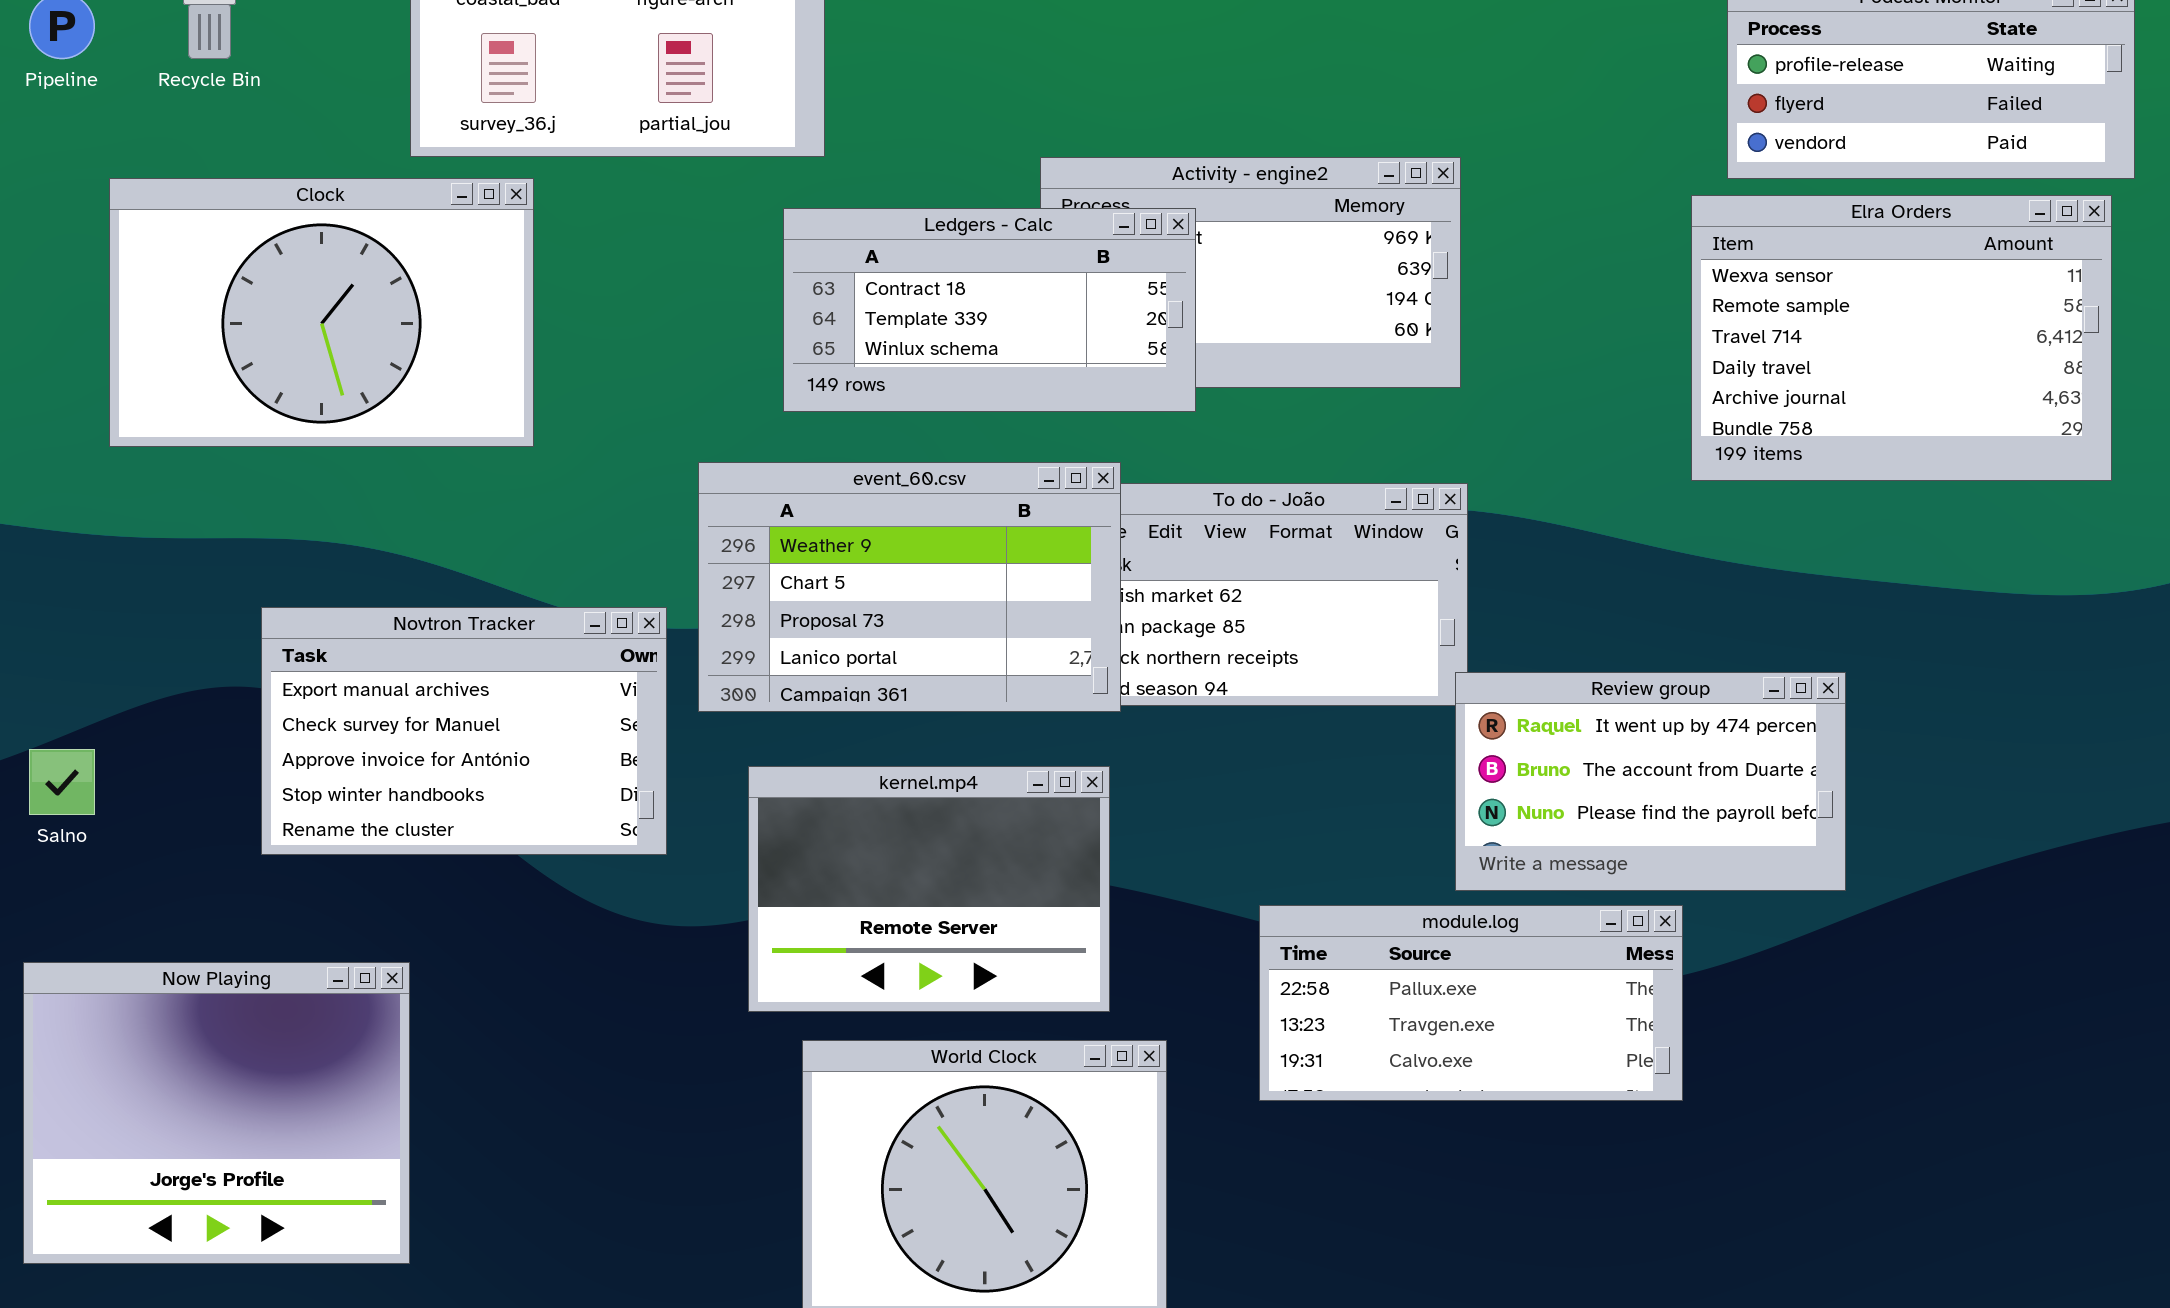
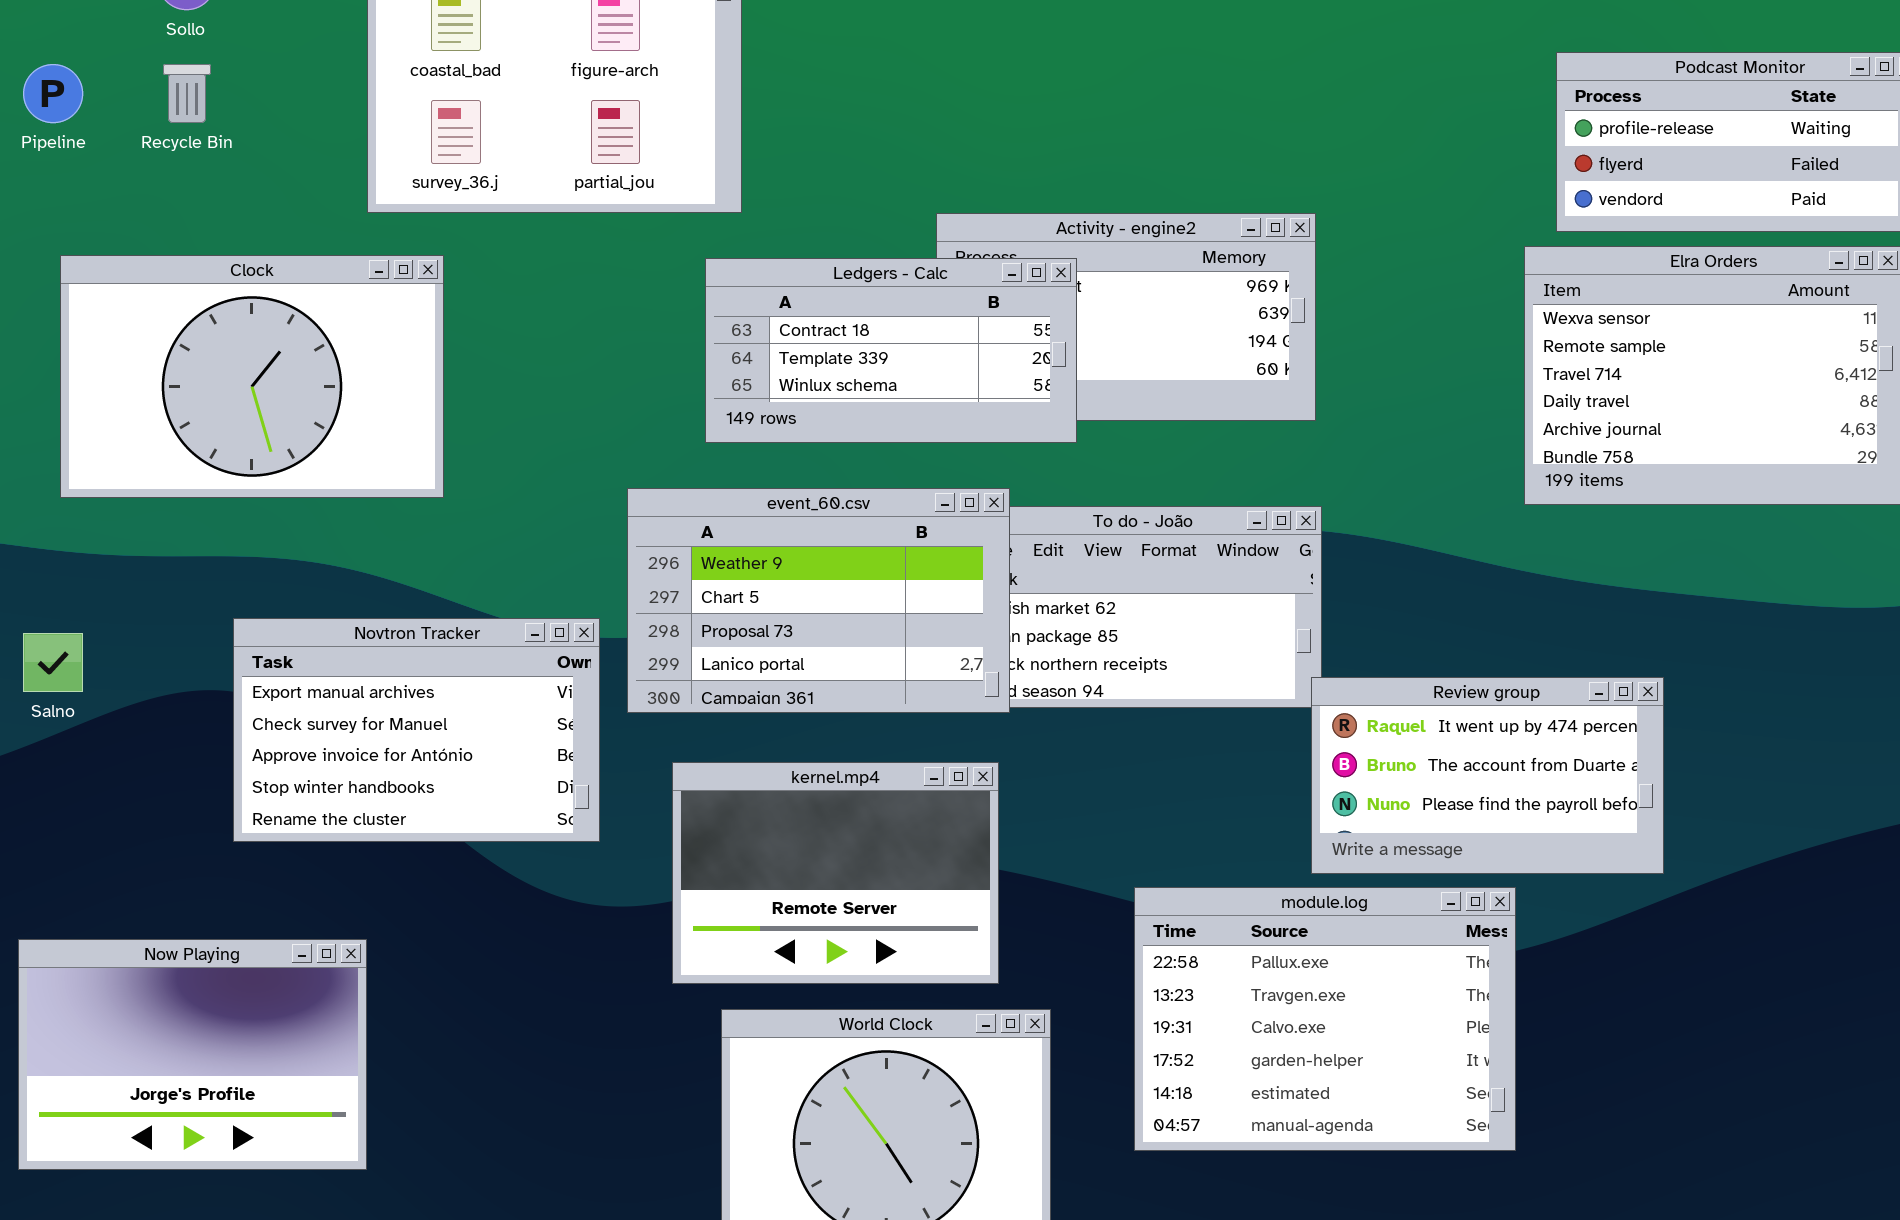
Clock: [109,178,534,447] -> [60,255,444,498], moved
Salno: [29,749,95,815] -> [23,633,83,692], moved
module.log: [1259,905,1683,1101] -> [1134,887,1516,1151], resized
Now Playing: [23,962,410,1264] -> [18,939,367,1170], resized

